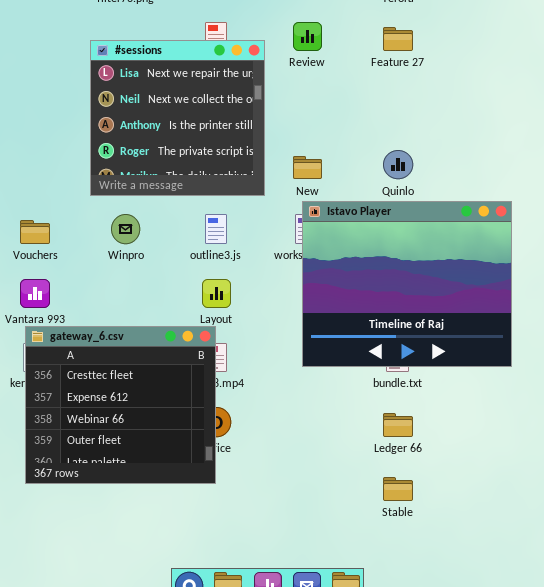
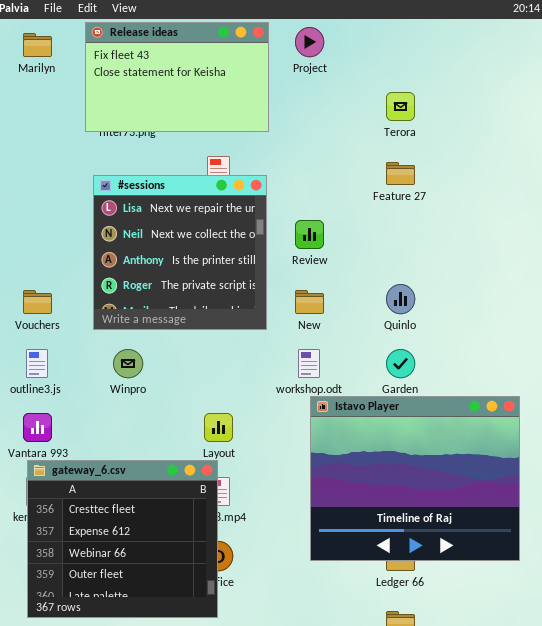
Review: [293,22,322,51] -> [295,220,324,249], moved
Istavo Player: [302,201,512,367] -> [310,396,520,561], moved
outline3.js: [205,214,227,244] -> [26,349,48,378], moved
Vouchers: [20,220,50,244] -> [23,290,52,314], moved

